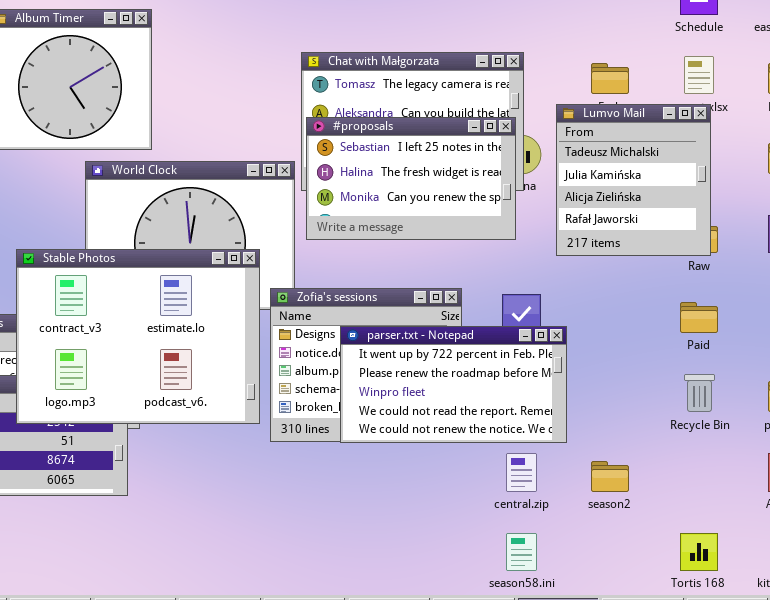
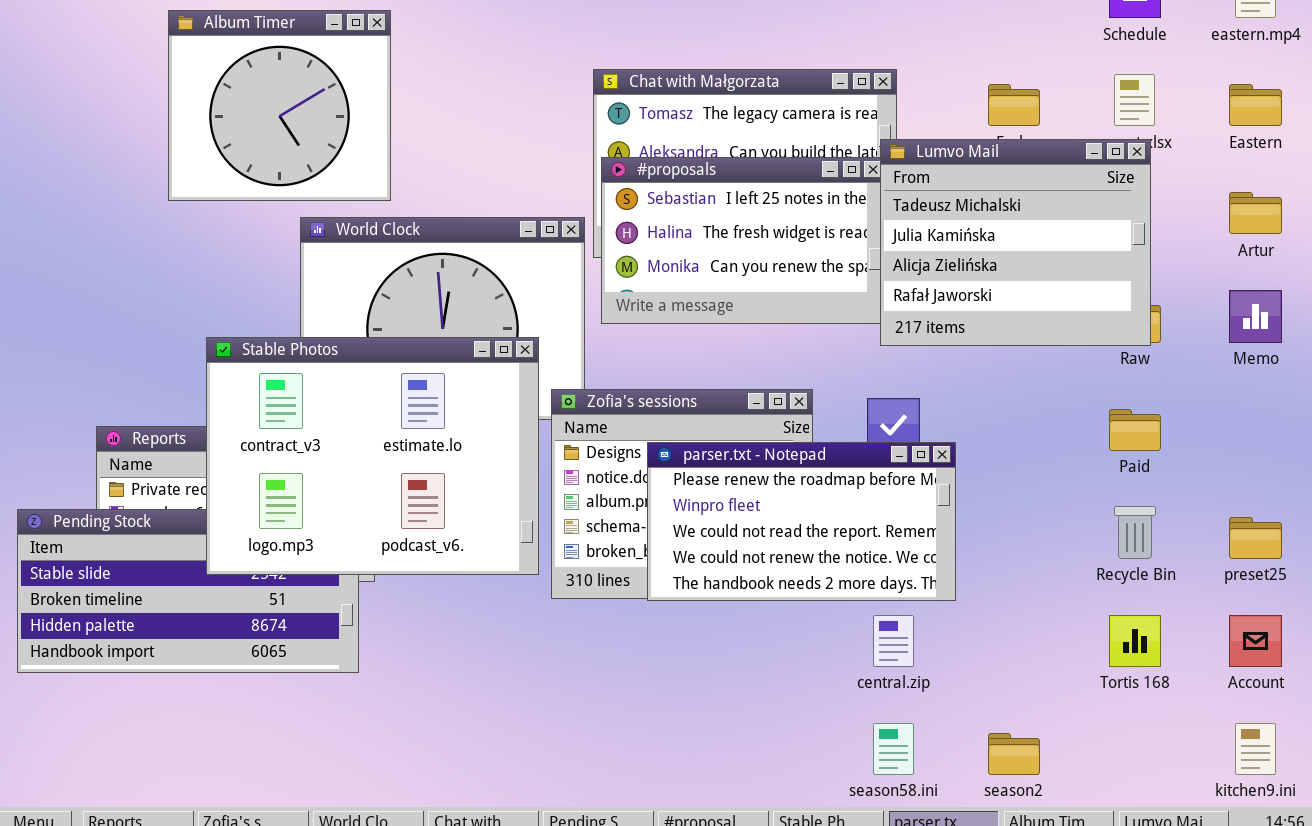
Lumvo Mail: [556,104,711,256] -> [880,139,1151,346], resized
parser.txt - Notepad: [340,326,567,443] -> [647,442,956,601], scrolled down 1 row
season2: [591,461,629,492] -> [988,733,1040,775], moved
Tortis 168: [680,533,718,571] -> [1109,615,1161,667], moved

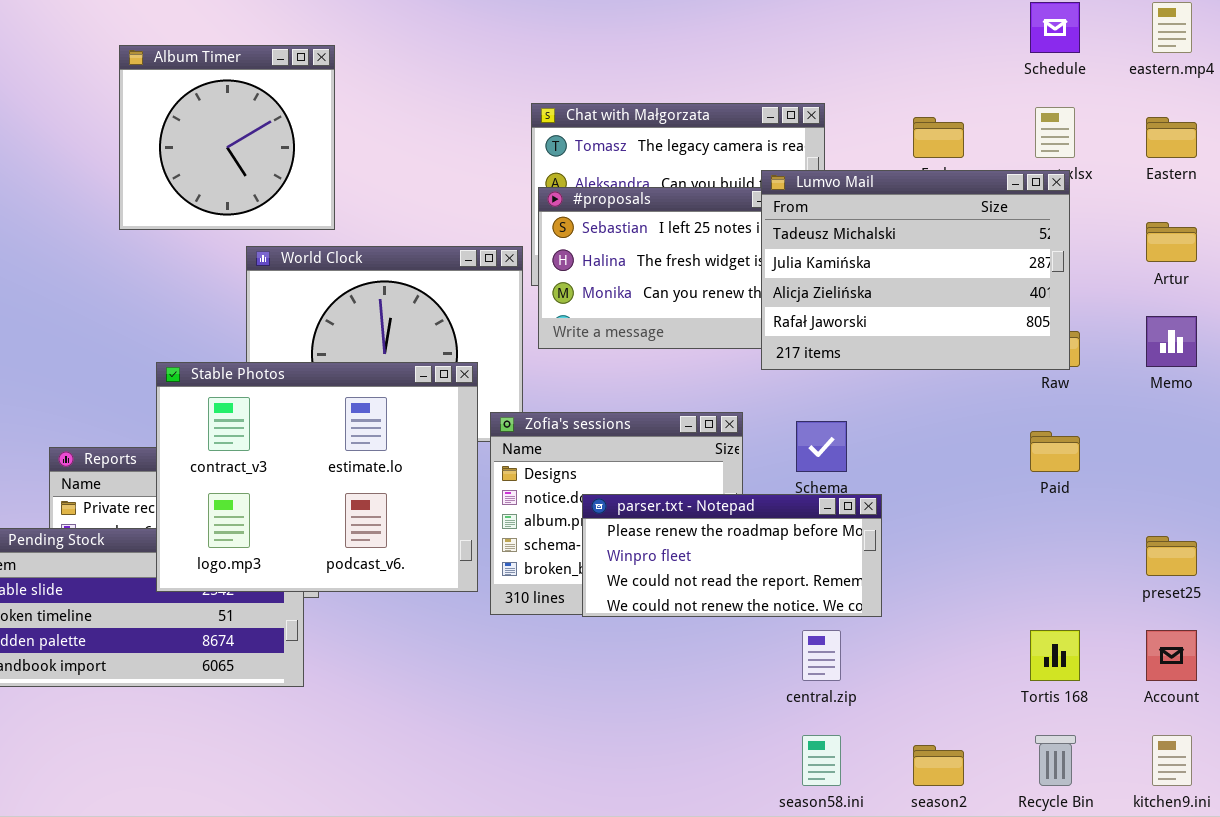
Lumvo Mail: [880,139,1151,346] -> [761,170,1070,370], resized
parser.txt - Notepad: [647,442,956,601] -> [582,494,882,617], resized
Recycle Bin: [1114,506,1156,559] -> [1035,735,1076,786], moved

